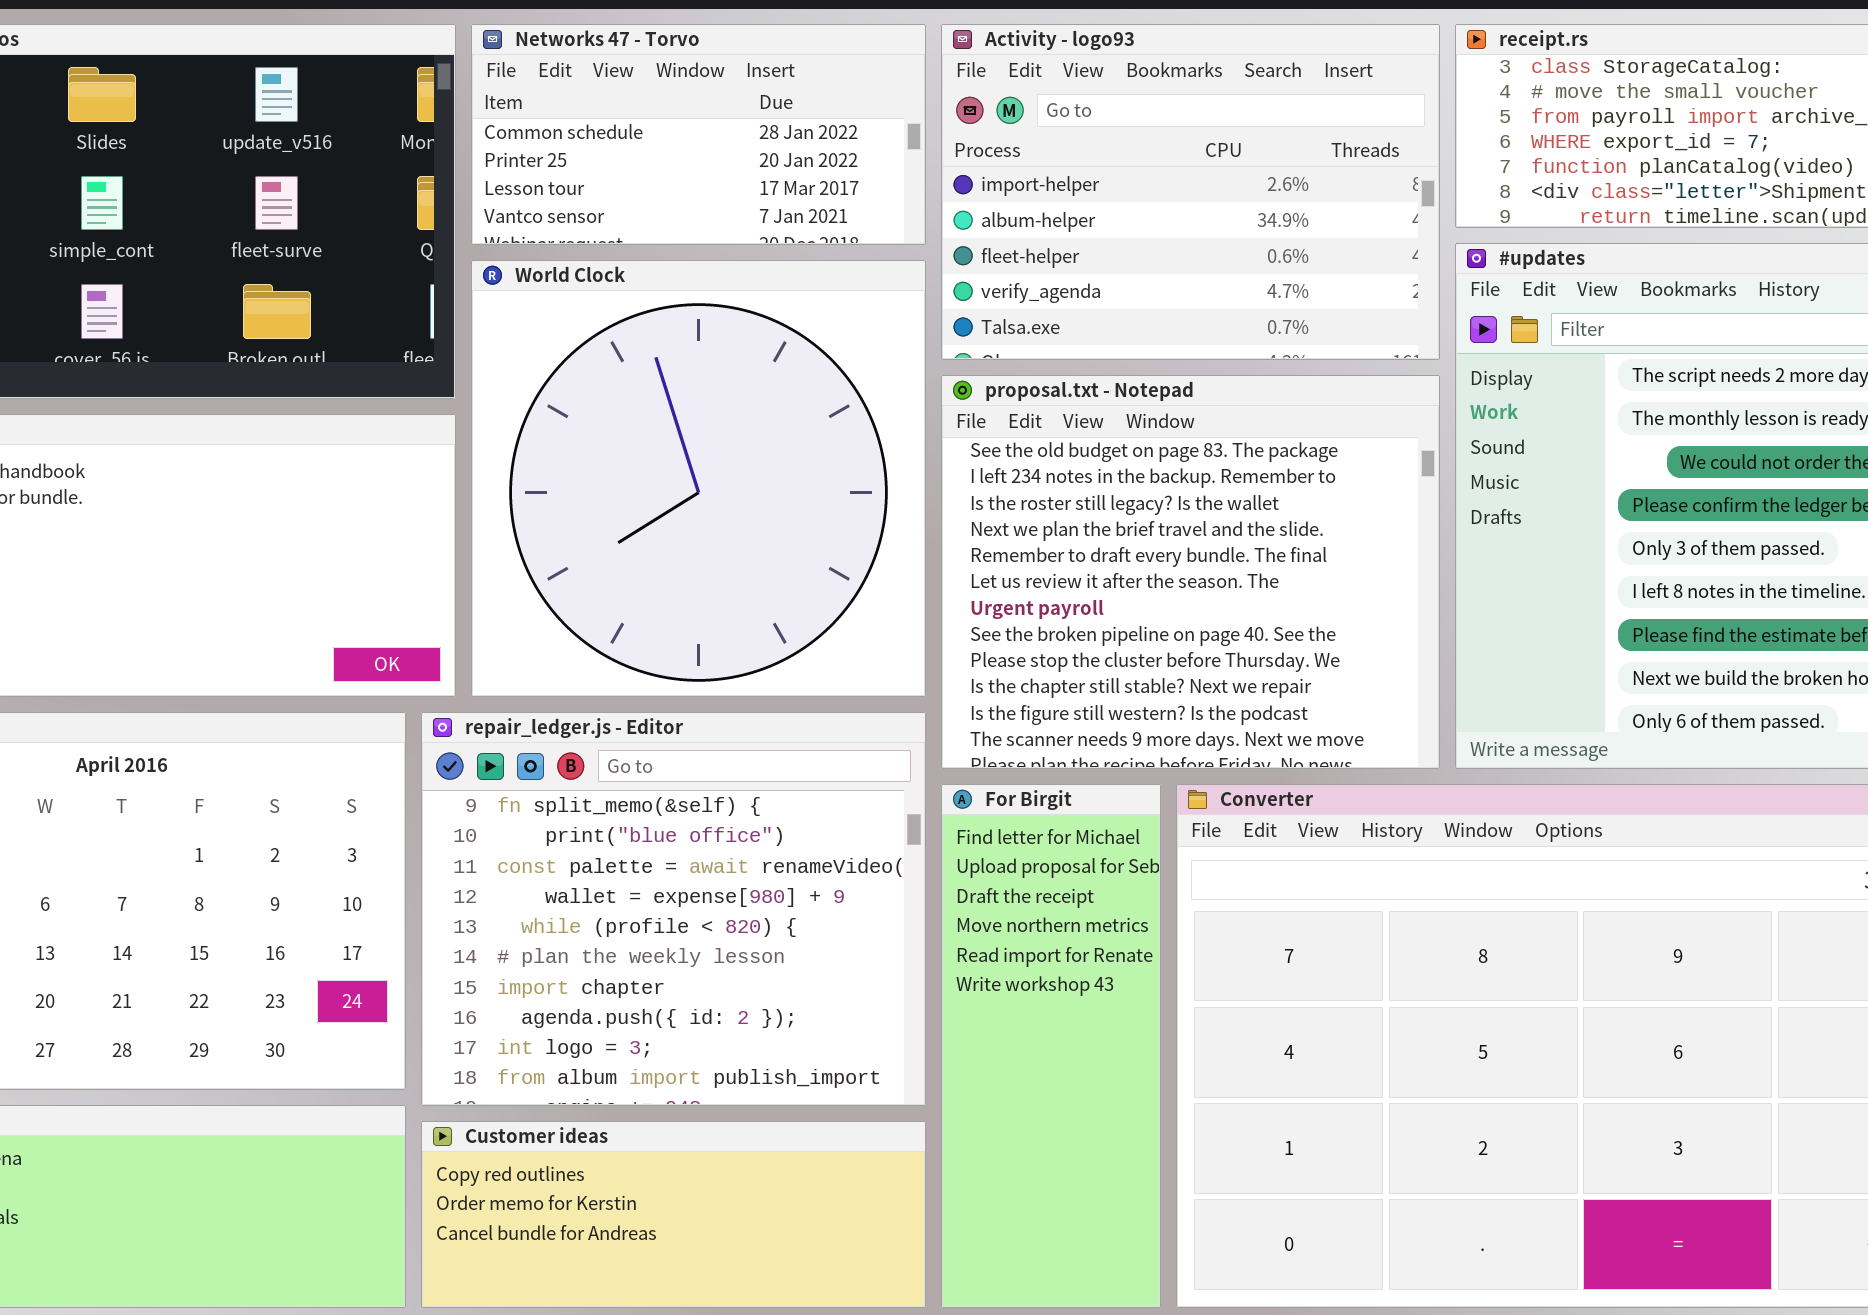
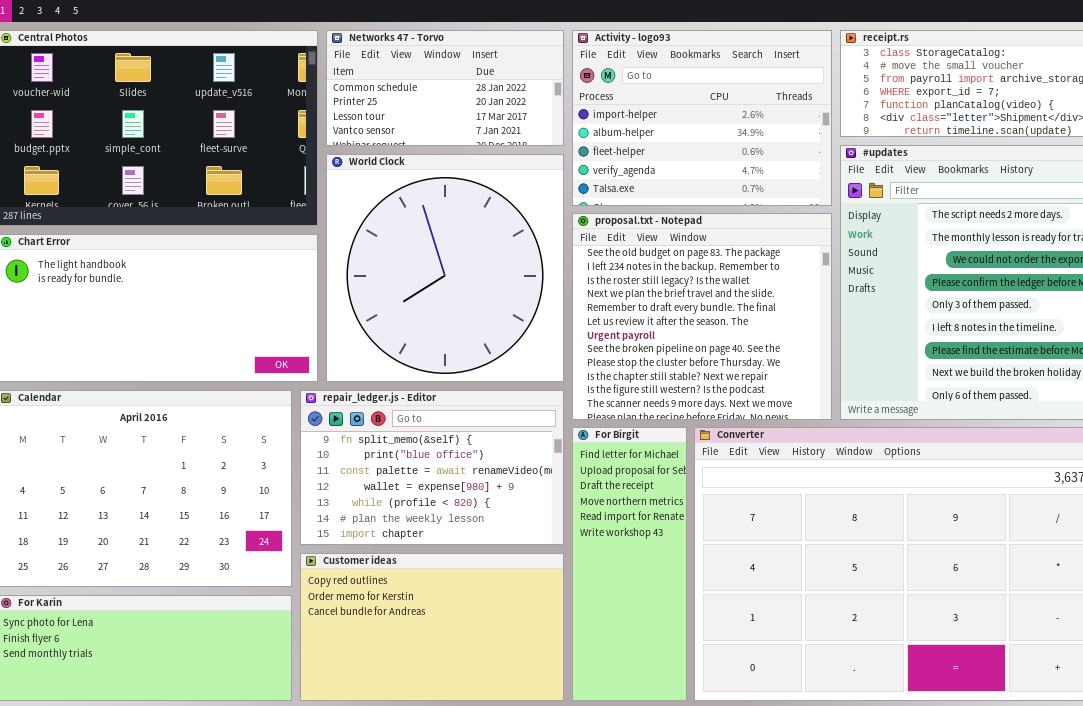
repair_ledger.js - Editor: [421,712,926,1106] -> [300,390,564,545], resized
Customer ideas: [421,1121,926,1308] -> [300,553,564,701], resized

